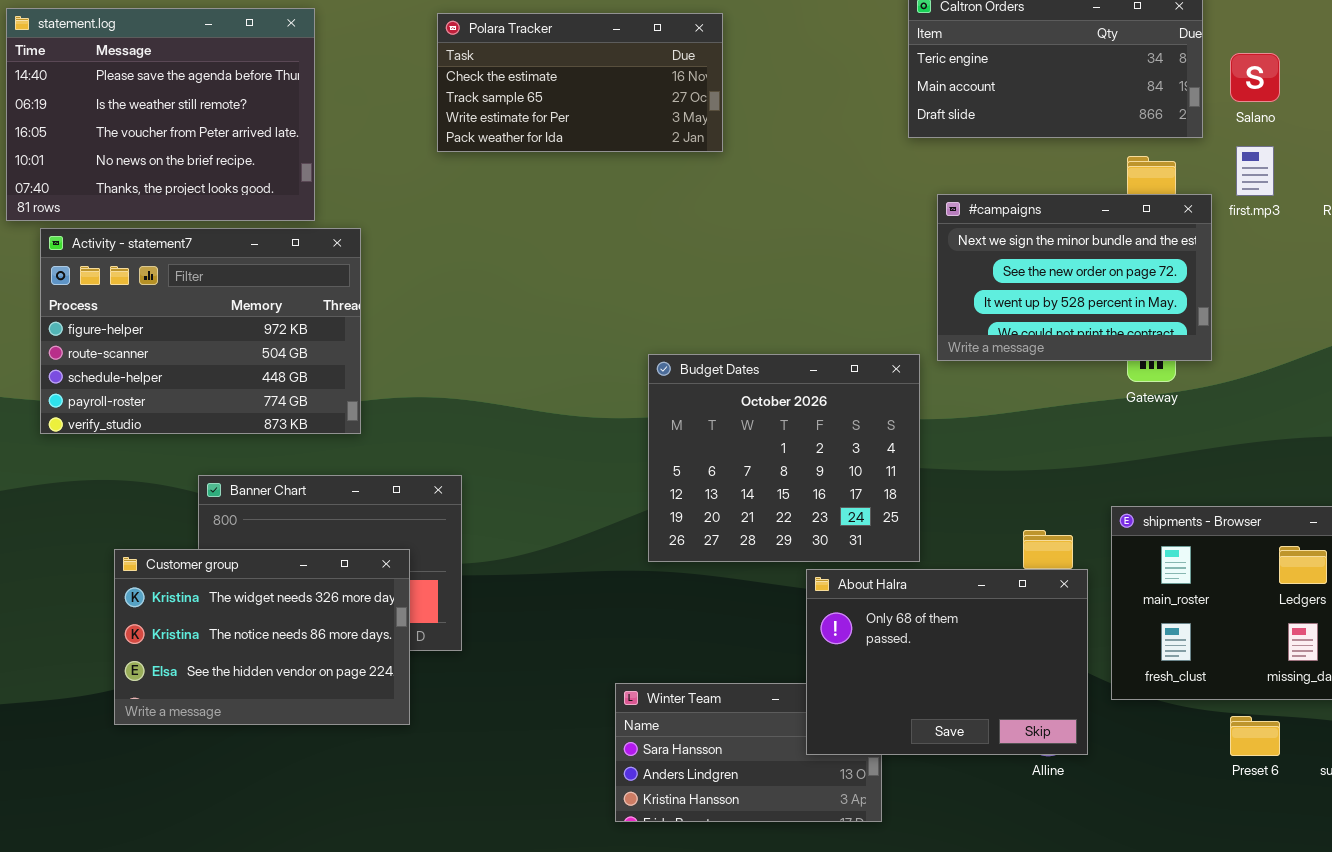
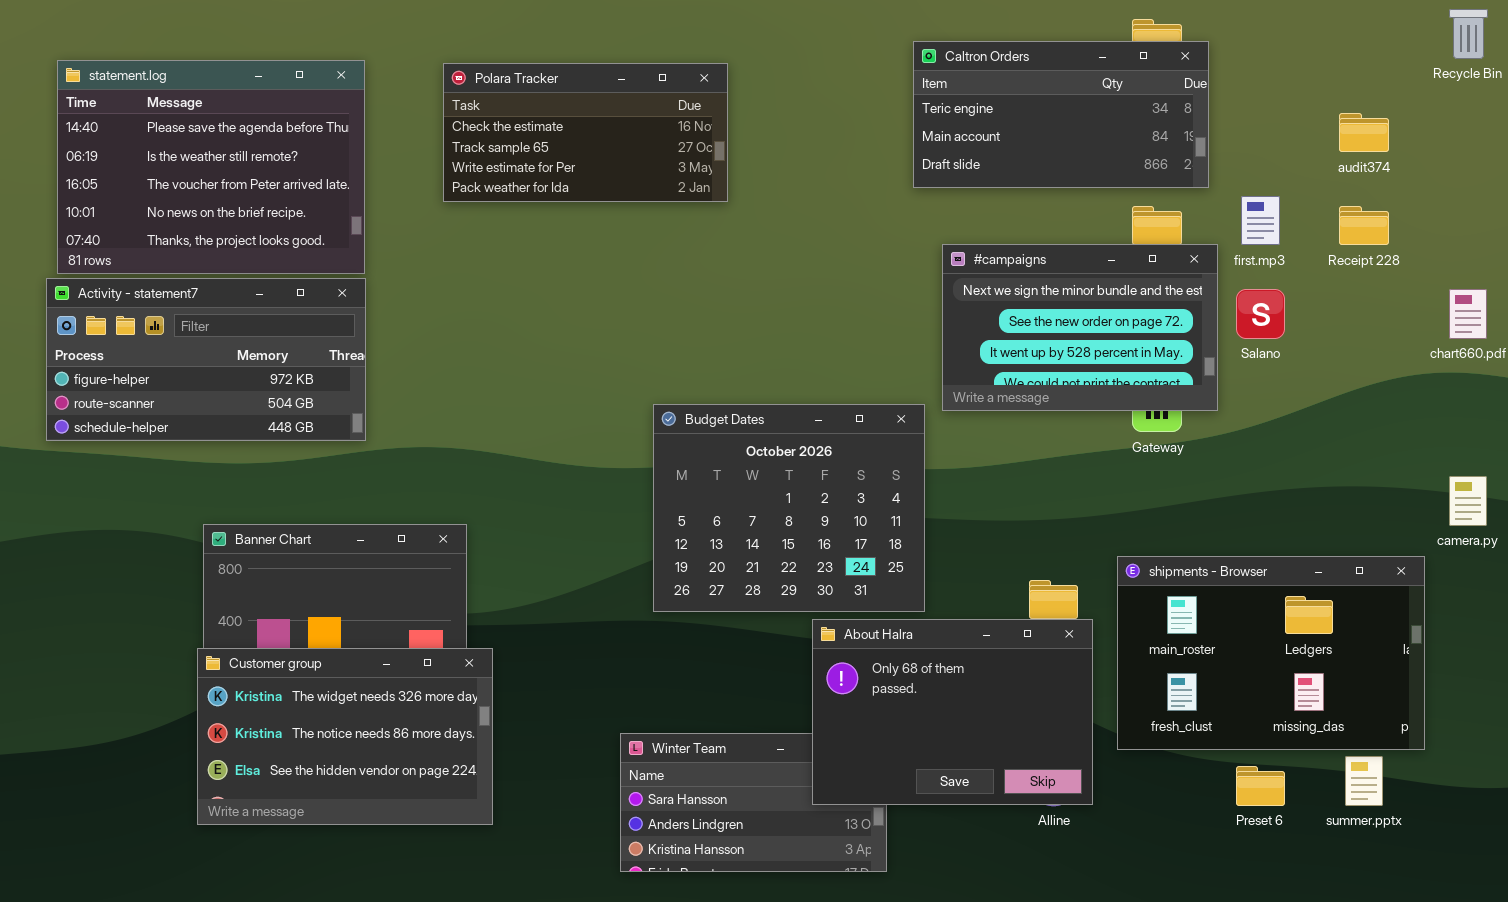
statement.log: [6,8,315,221] -> [57,60,365,274], moved
Salano: [1230,53,1280,102] -> [1236,289,1285,339], moved
Activity - statement7: [40,228,361,434] -> [46,278,366,441], resized
Customer group: [114,549,410,725] -> [197,648,493,825], moved

